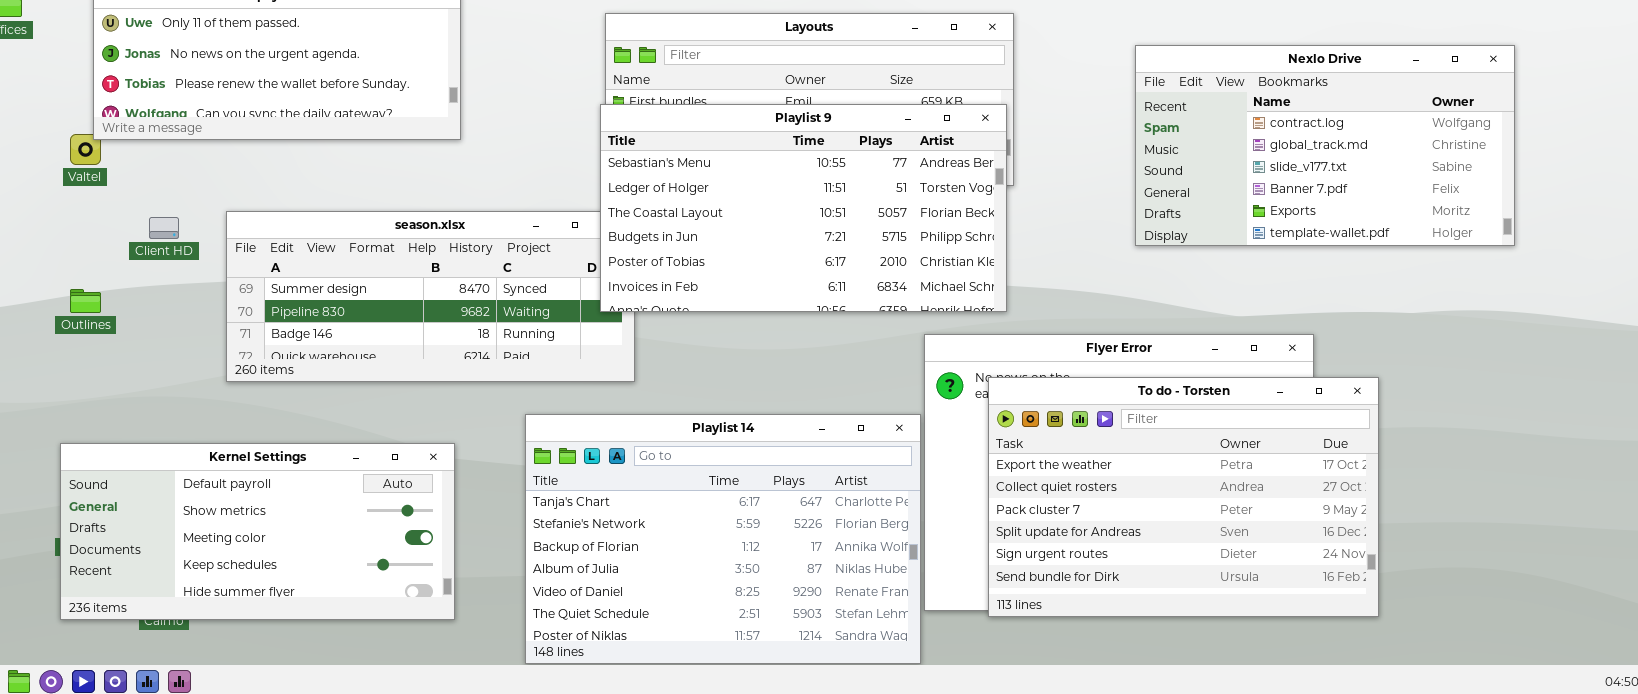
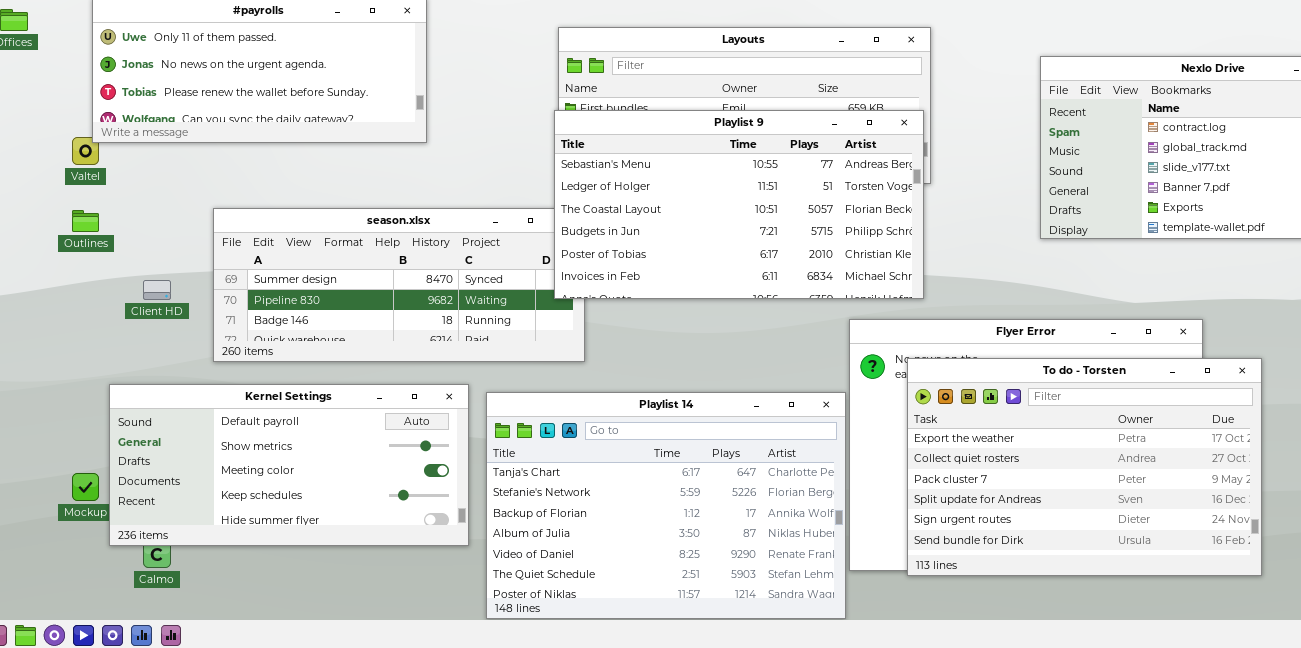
Client HD: [149,217,179,239] -> [143,280,171,300], moved
Outlines: [70,289,101,313] -> [72,210,99,232], moved
Kernel Settings: [60,443,455,620] -> [109,384,469,546], moved

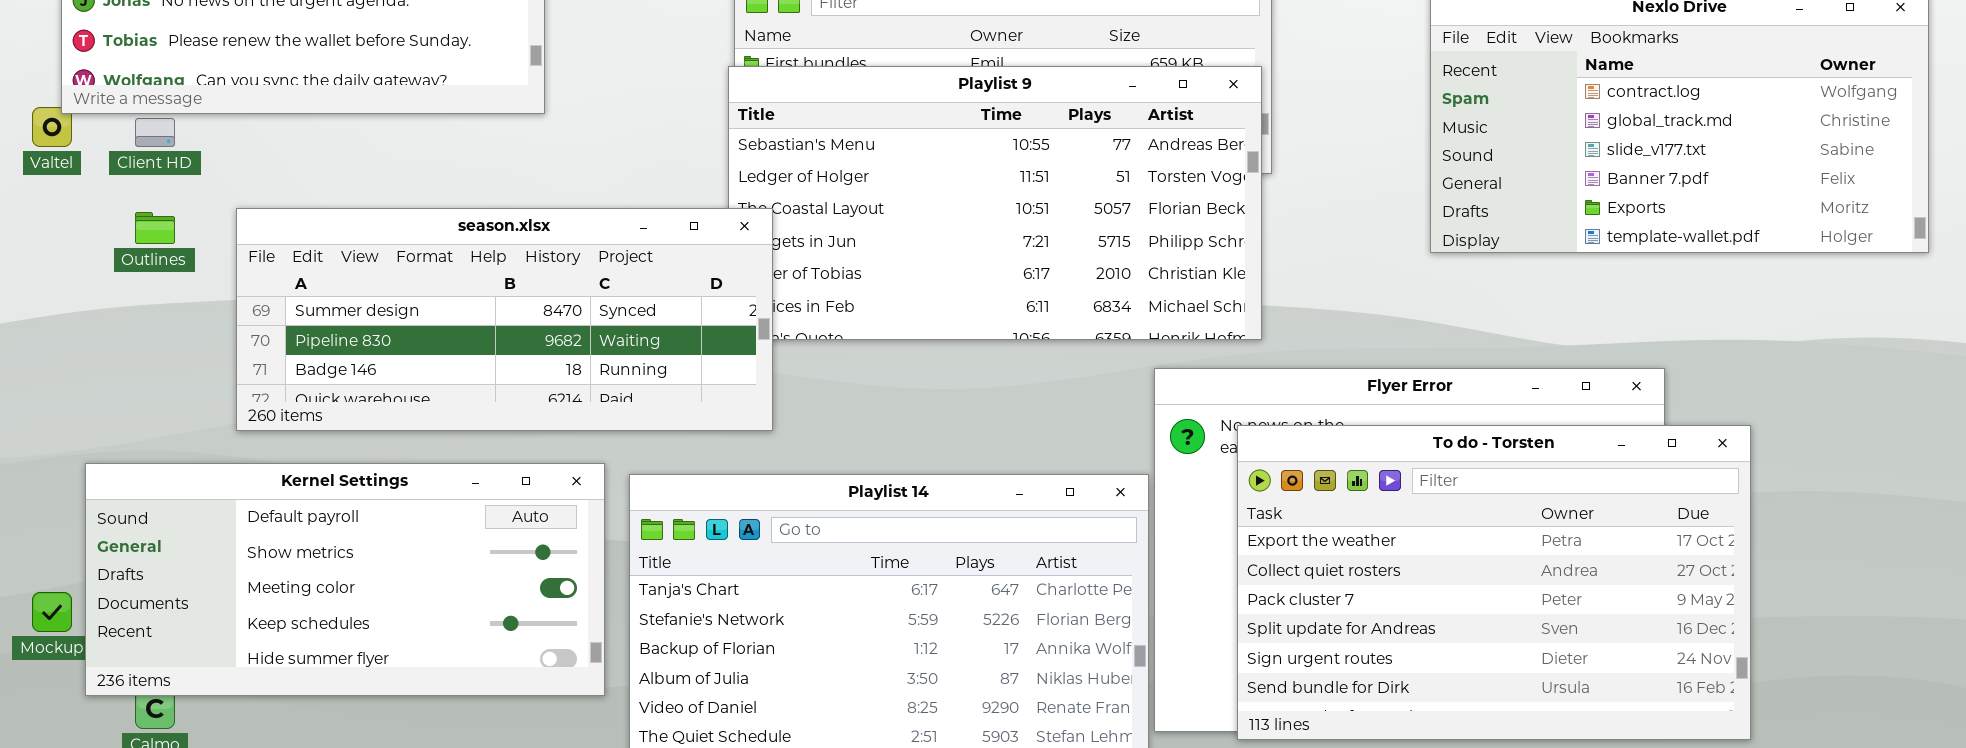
season.xlsx: [213,208,585,362] -> [236,208,773,431], raised
Outlines: [72,210,99,232] -> [135,212,175,244], moved
Client HD: [143,280,171,300] -> [135,118,175,147], moved

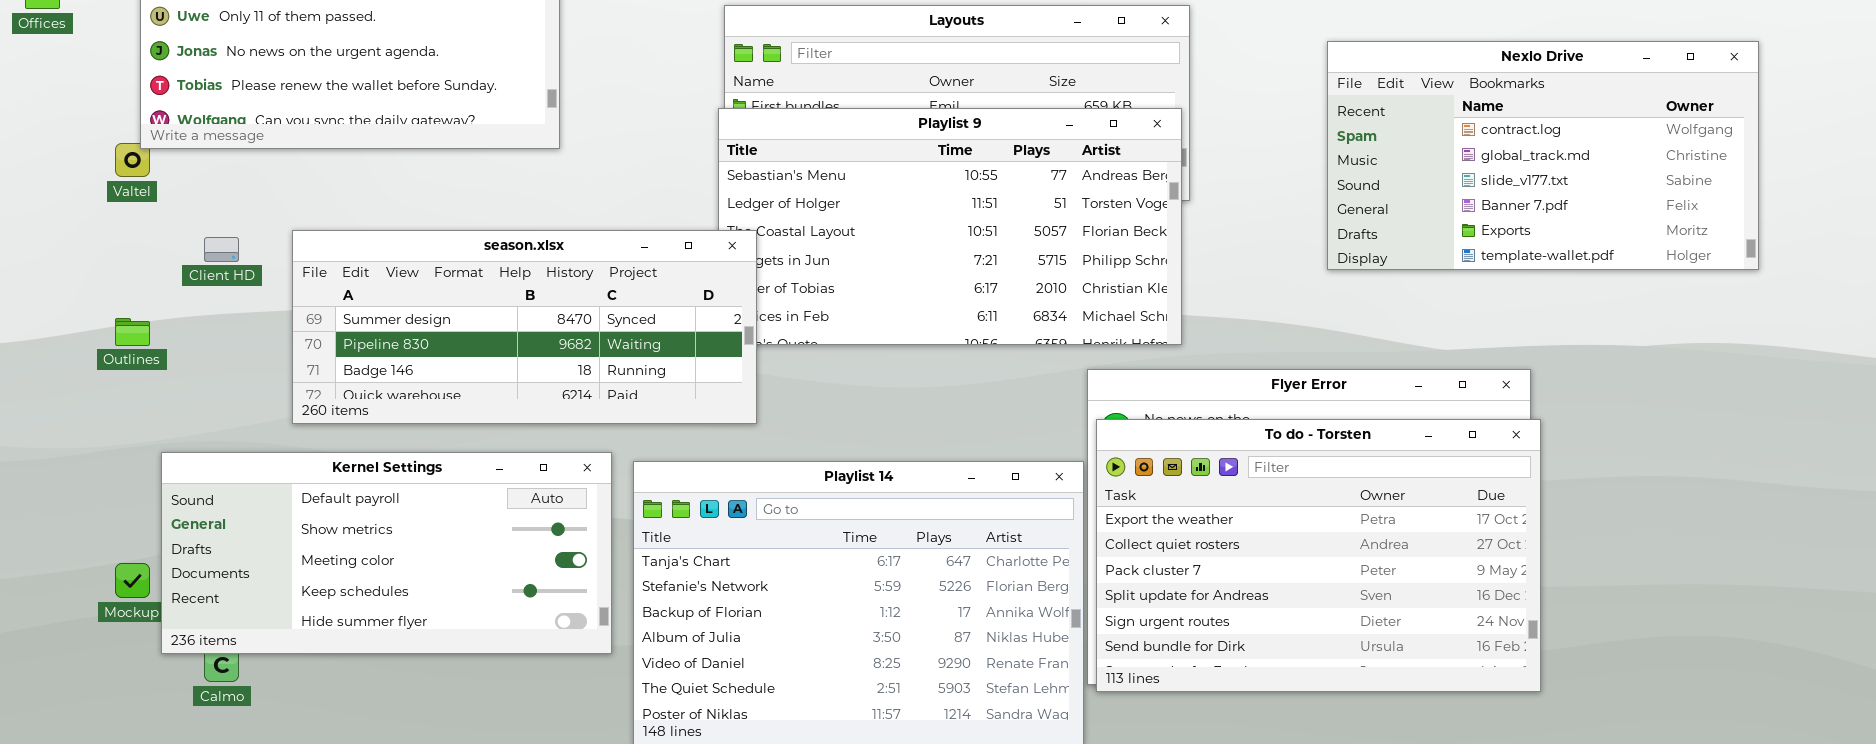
Client HD: [135,118,175,147] -> [204,237,239,262], moved
Outlines: [135,212,175,244] -> [115,318,150,346], moved
To do - Torsten: [1237,425,1751,740] -> [1096,419,1541,692], moved

